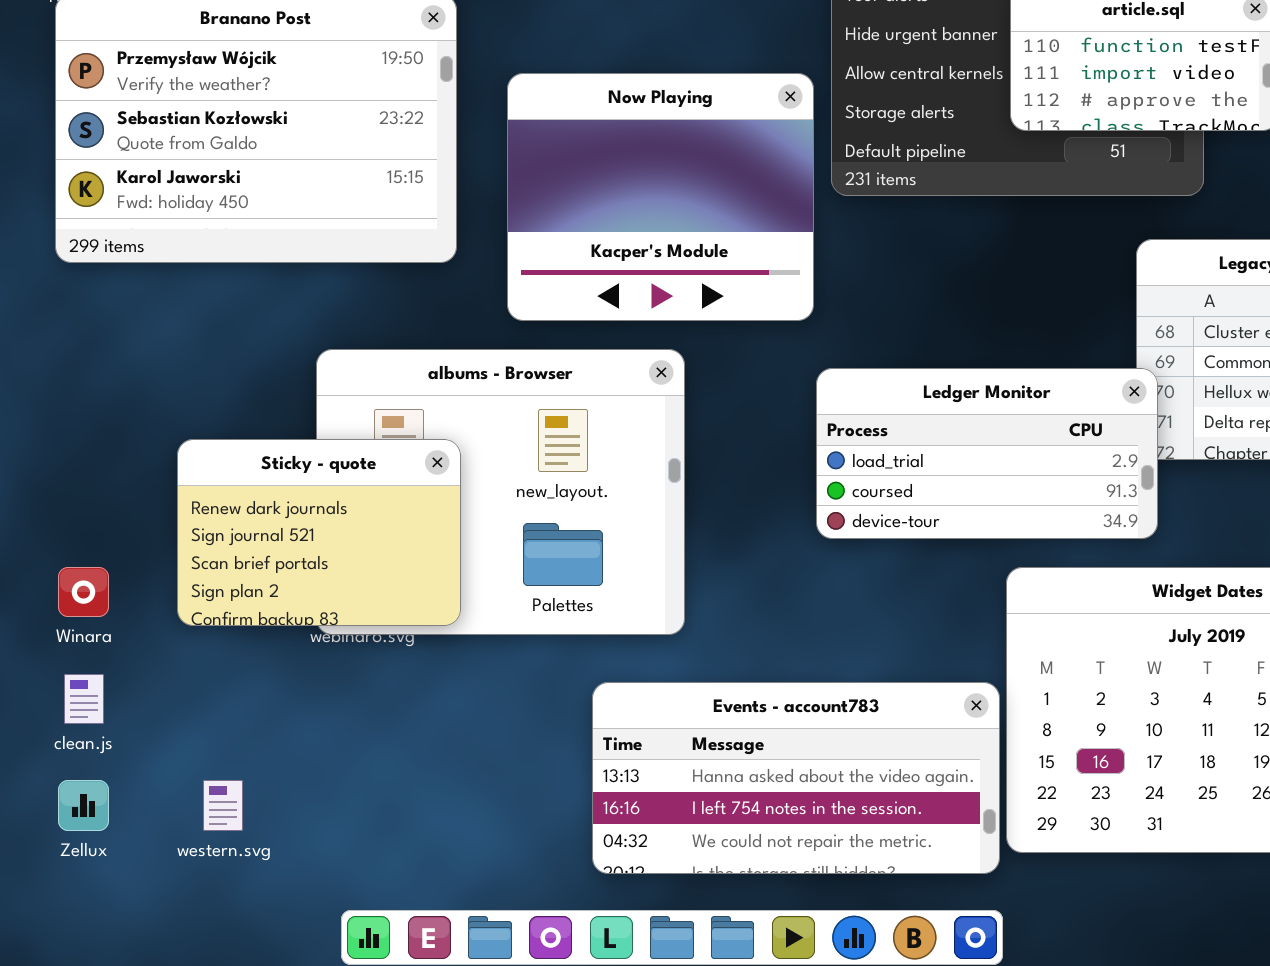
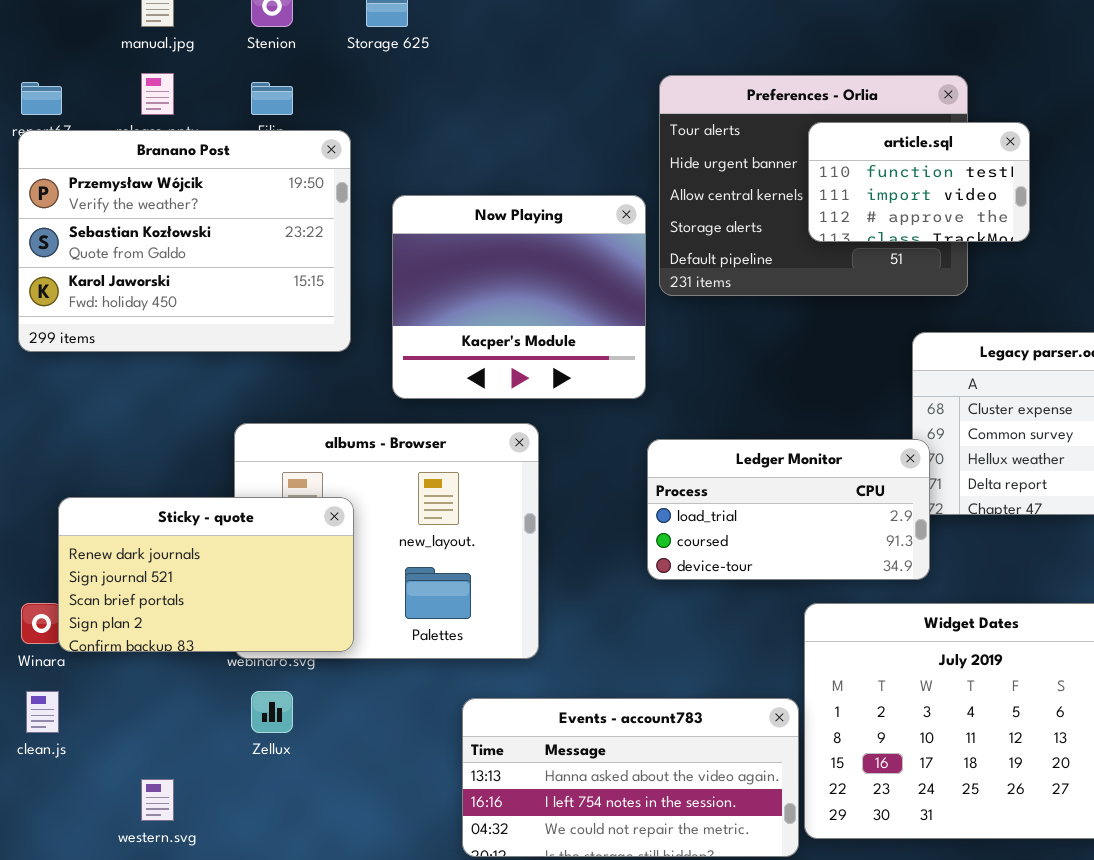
Sticky - quote: [177,439,461,626] -> [58,497,354,652], resized
Zellux: [58,780,109,831] -> [251,691,293,733], moved

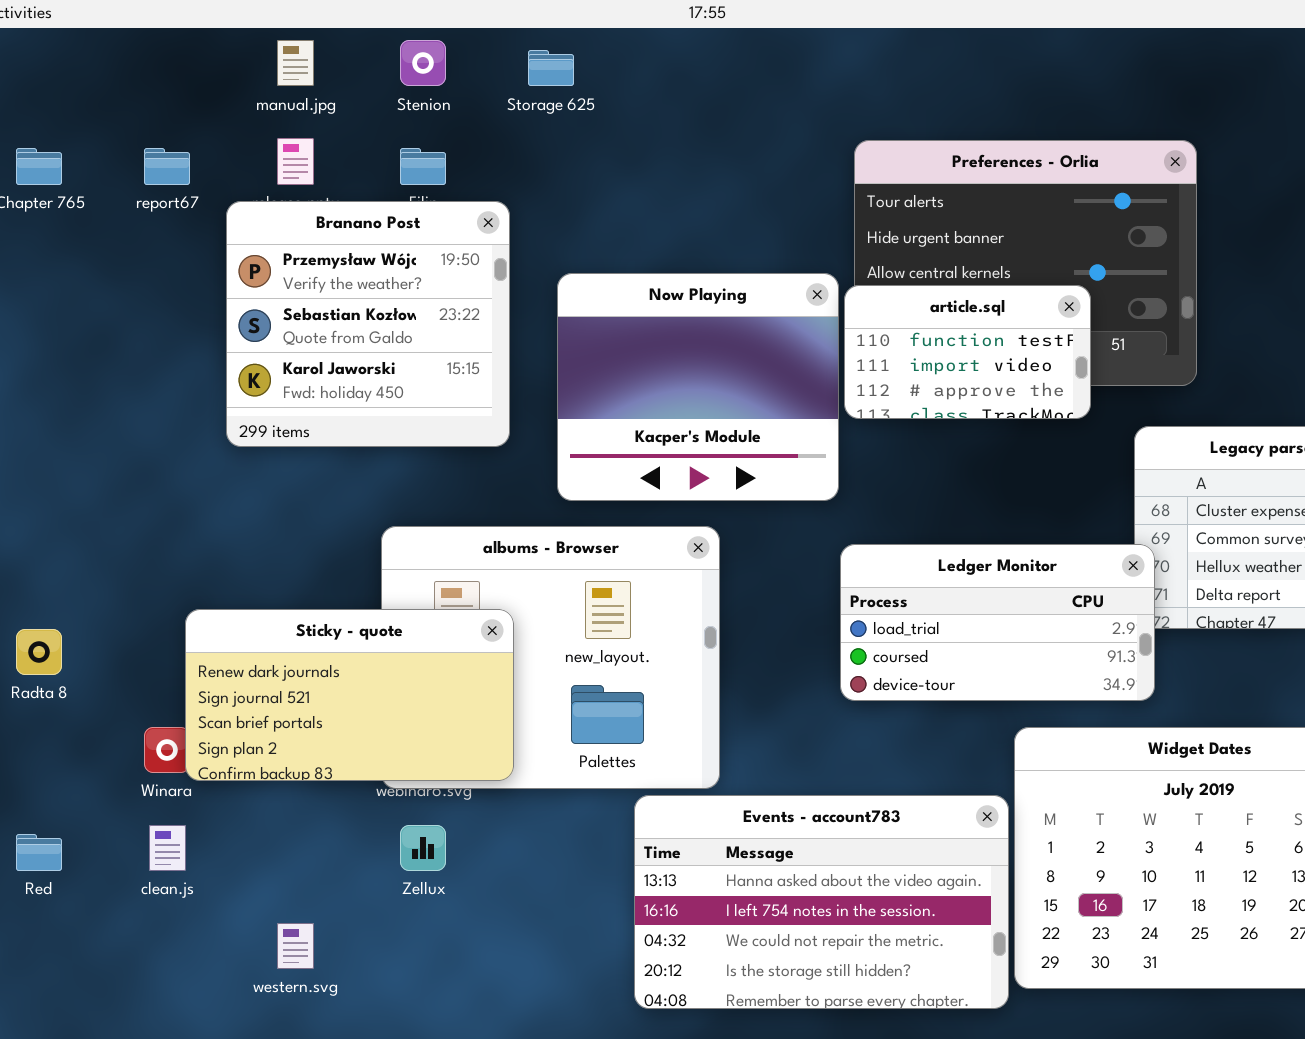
article.sql: [808,122,1030,242] -> [844,285,1091,419], moved
Branano Post: [18,130,351,352] -> [226,201,510,447], resized
Events - account783: [462,698,799,857] -> [634,795,1009,1009], resized

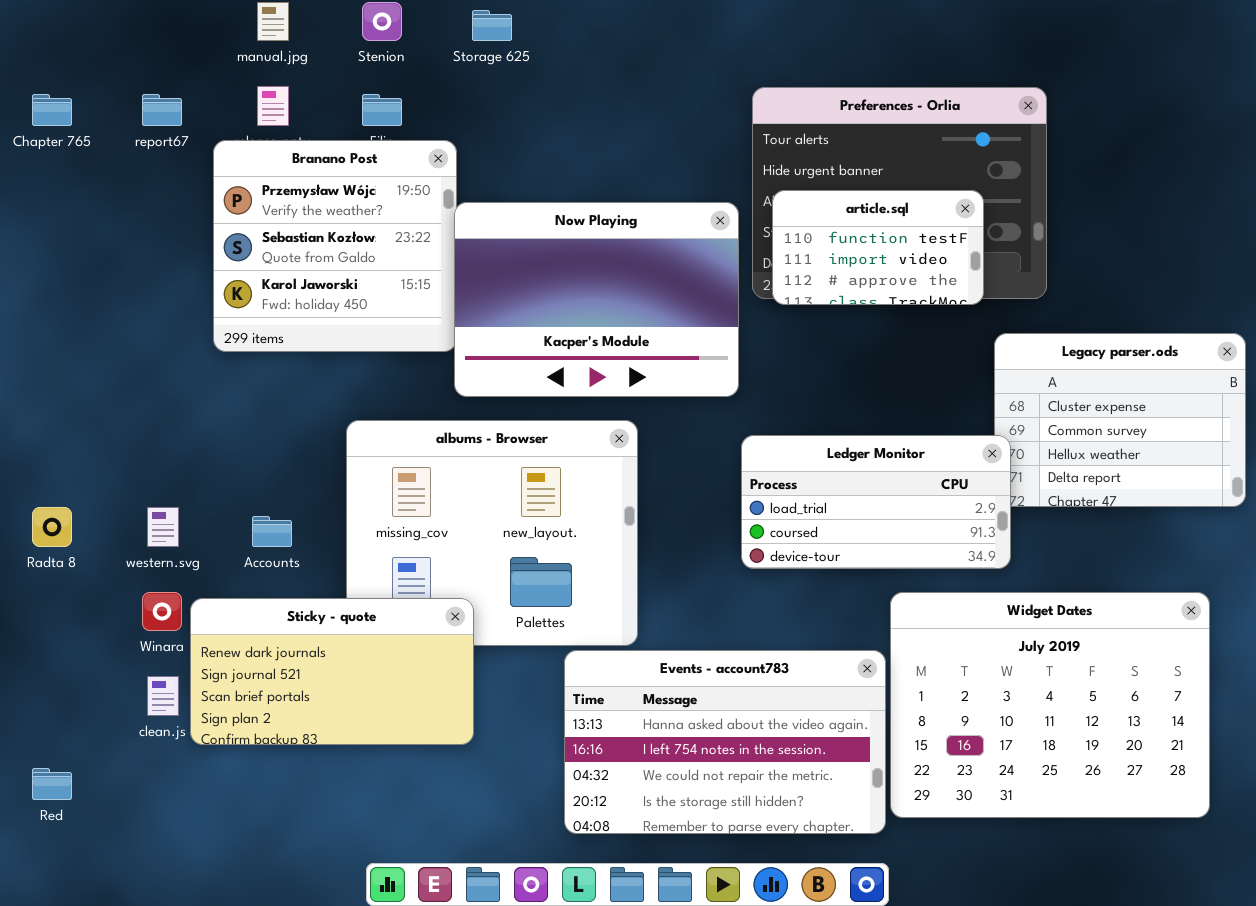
Now Playing: [557,273,839,501] -> [454,202,739,397], resized
article.sql: [844,285,1091,419] -> [772,190,984,305], moved
Sticky - quote: [185,609,514,781] -> [190,598,474,745], moved
Red: [16,834,62,871] -> [32,768,72,800], moved
western.svg: [277,923,314,969] -> [147,507,179,547], moved

